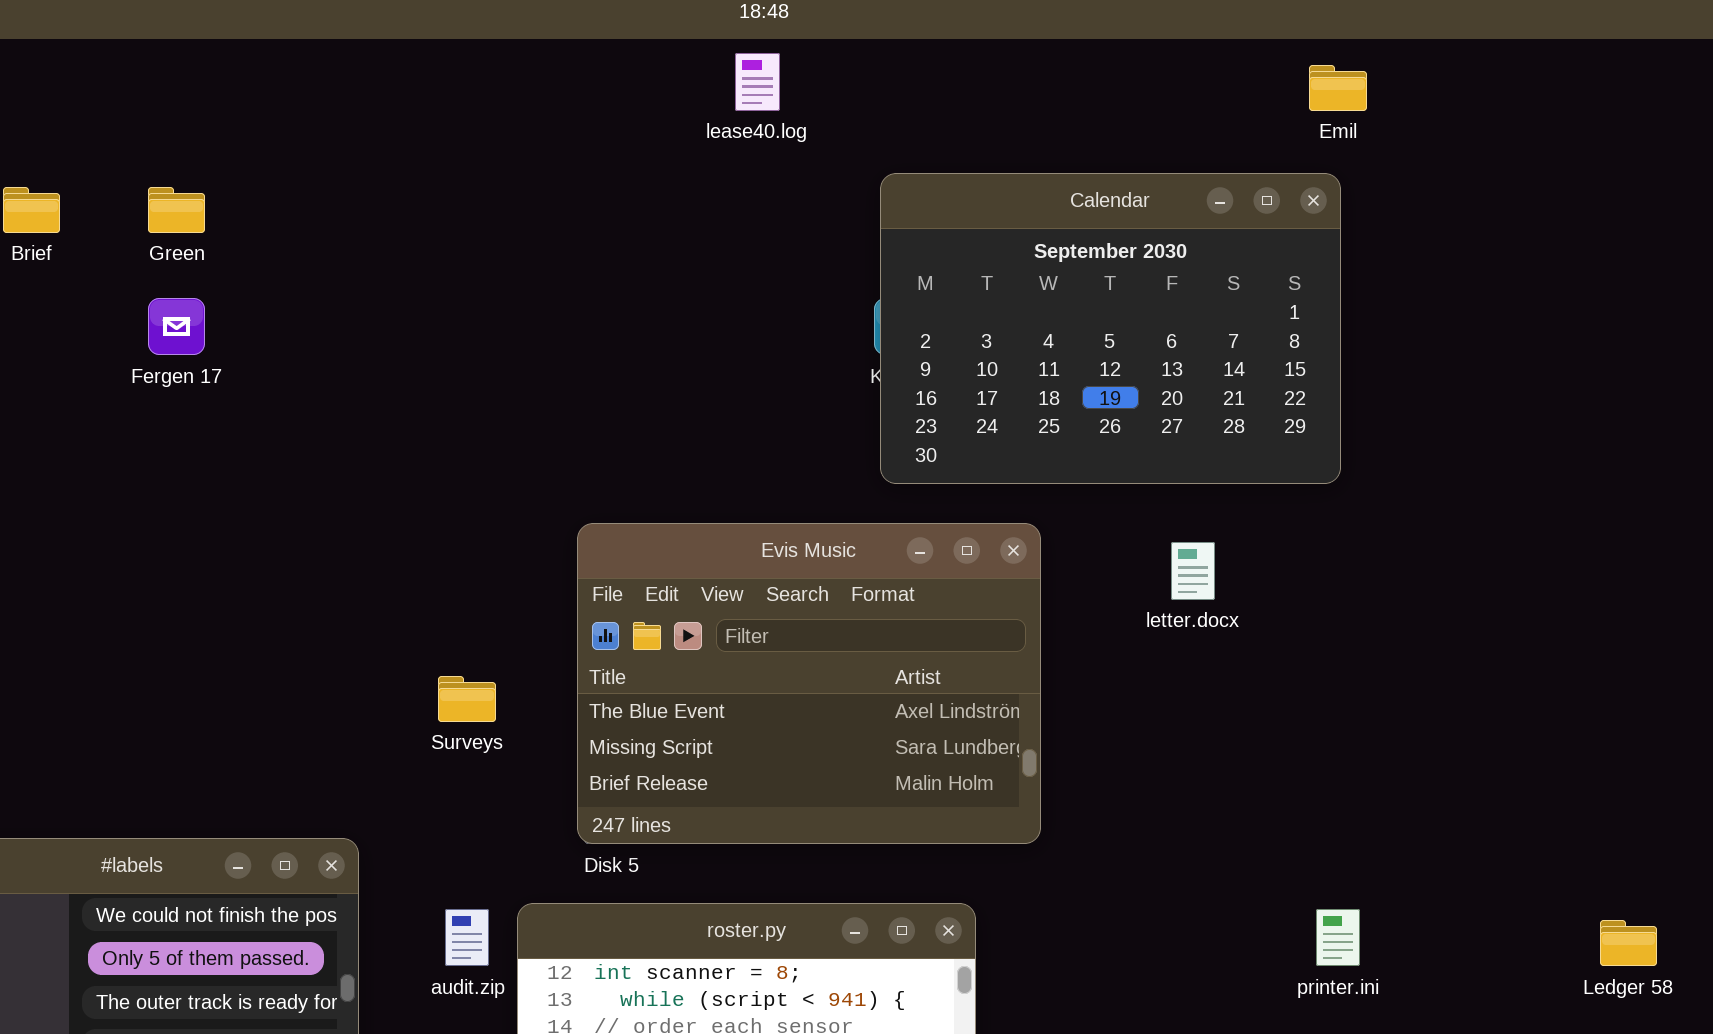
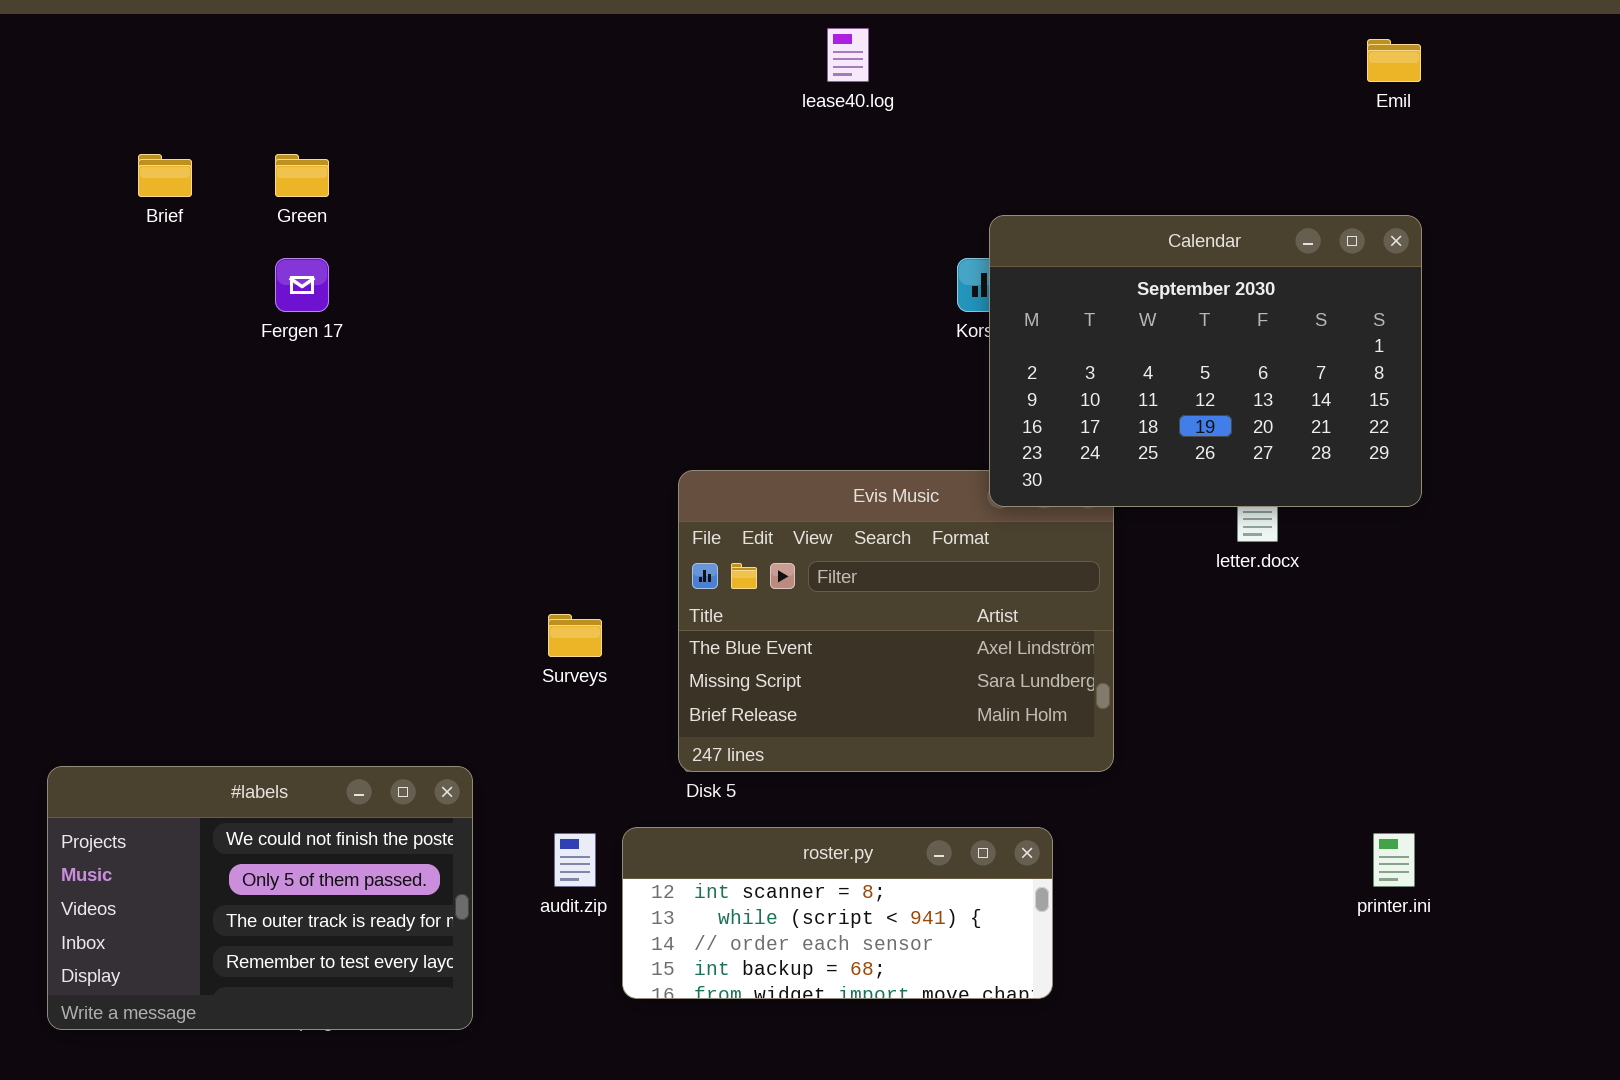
Calendar: [880,173,1341,484] -> [989,215,1422,507], moved

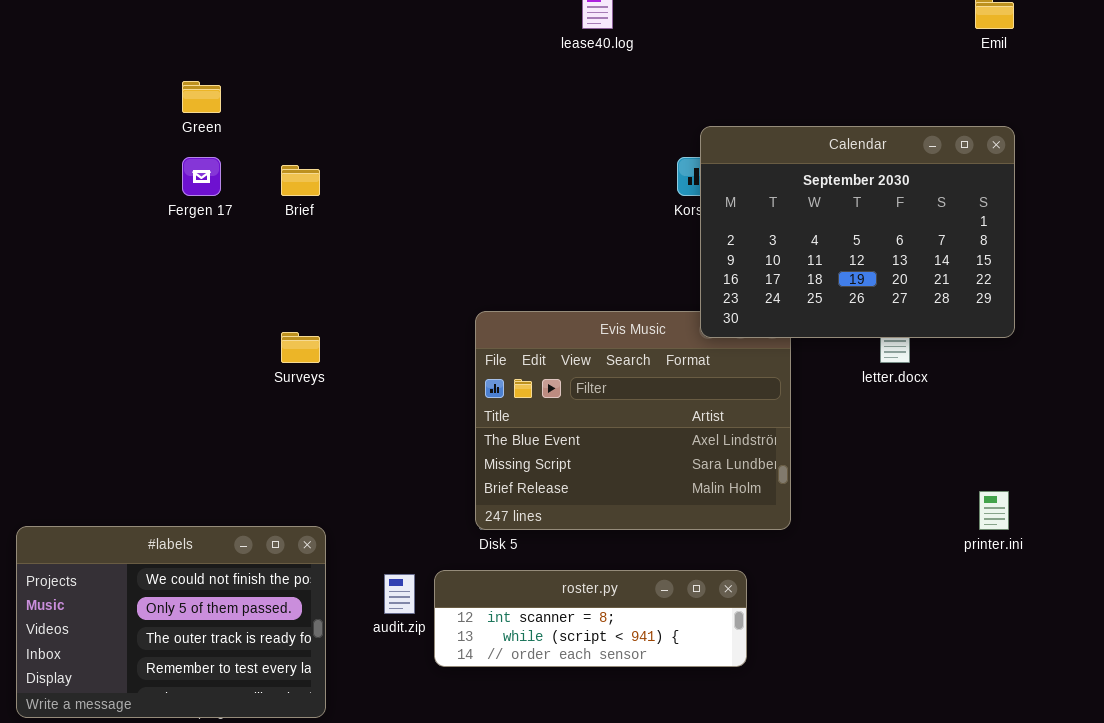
Brief: [138,154,192,197] -> [281,165,320,196], moved
Surveys: [548,614,602,657] -> [281,332,320,363], moved
roster.py: [622,827,1053,999] -> [434,570,747,667], resized
printer.ini: [1373,833,1415,887] -> [979,491,1009,530], moved

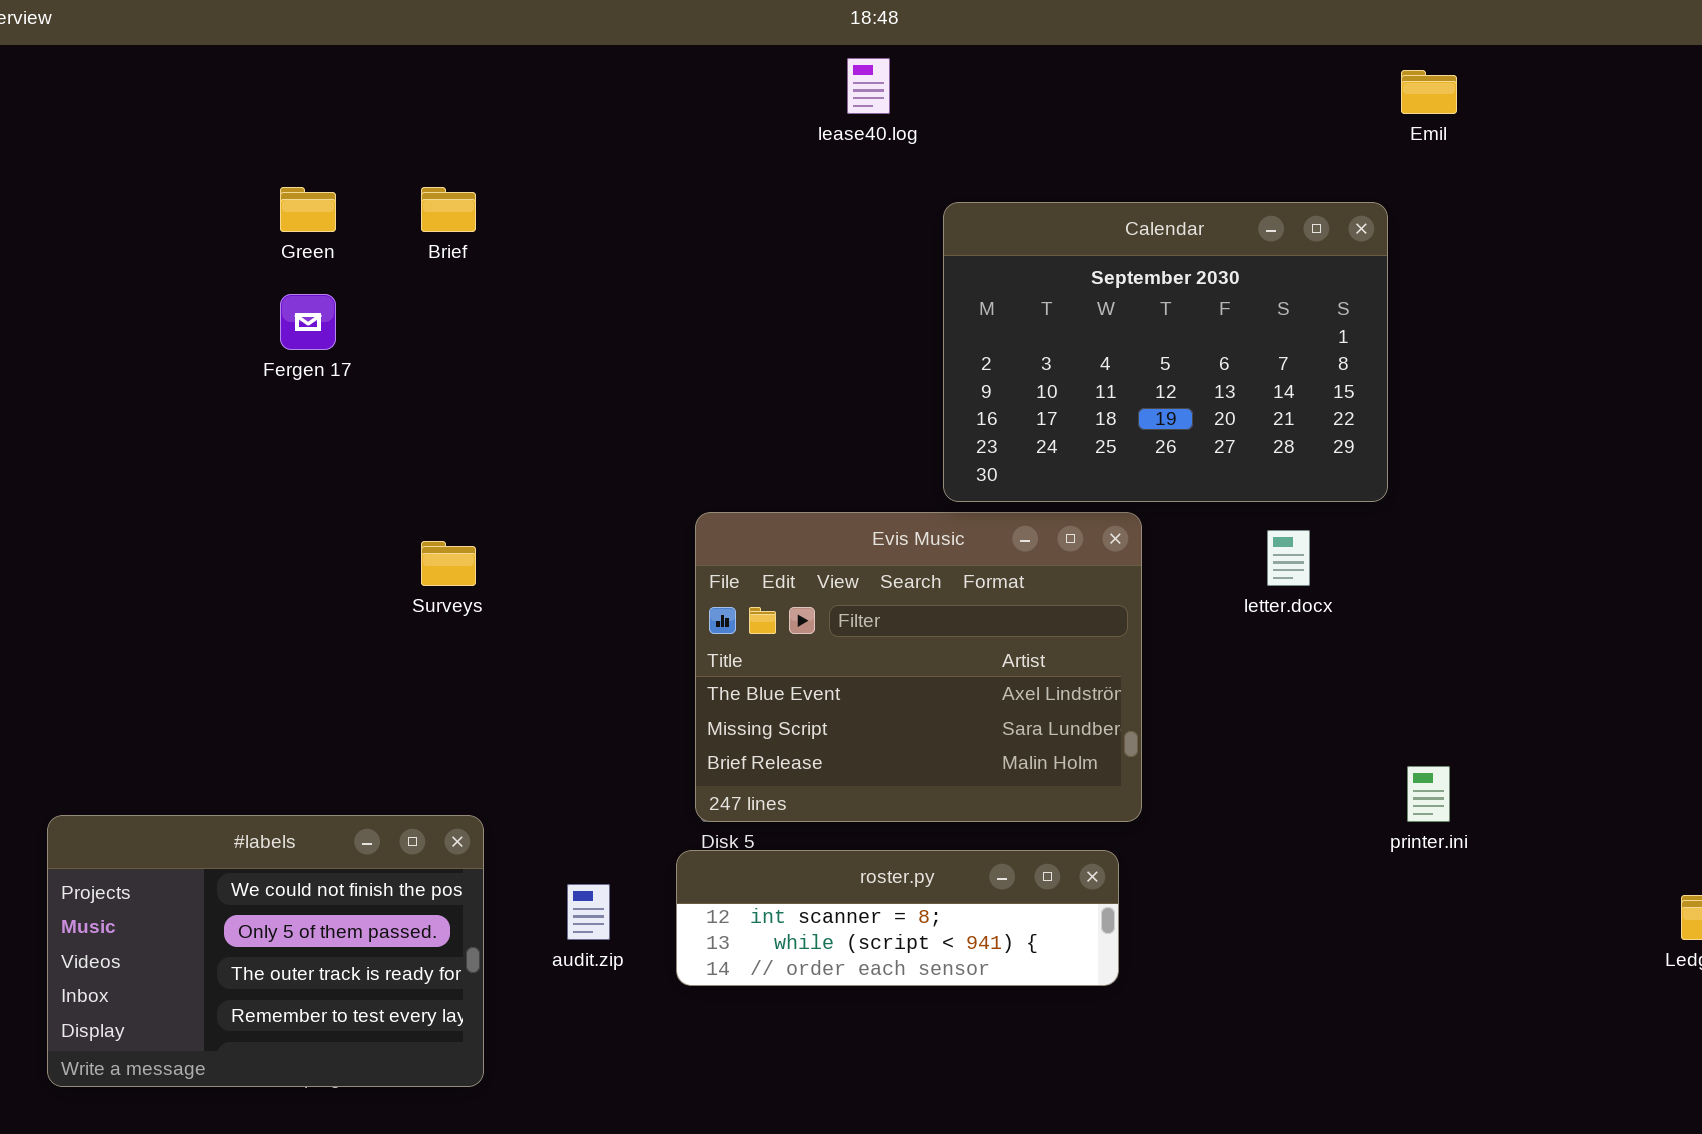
Calendar: [700,126,1015,338] -> [943,202,1388,502], moved
Brief: [281,165,320,196] -> [421,187,476,232], moved
roster.py: [434,570,747,667] -> [676,850,1119,986], moved

